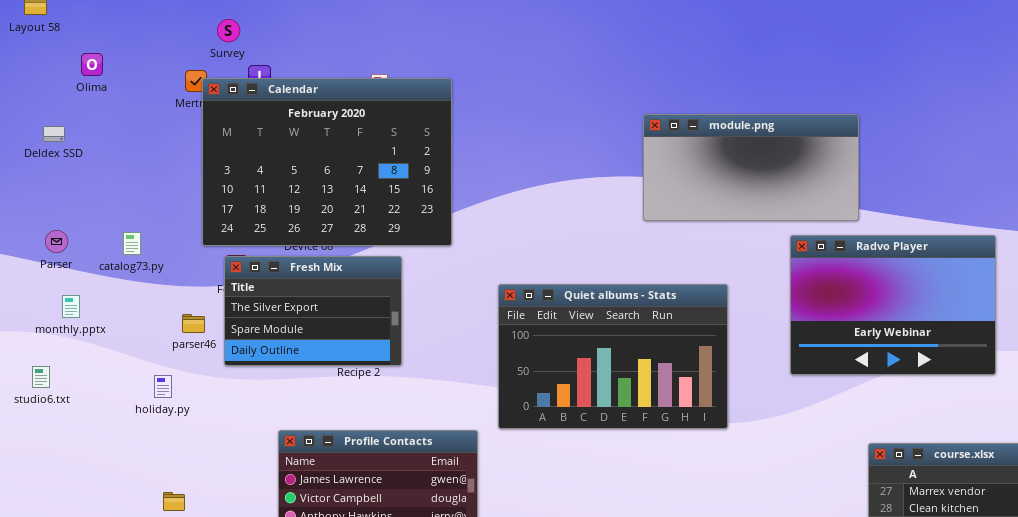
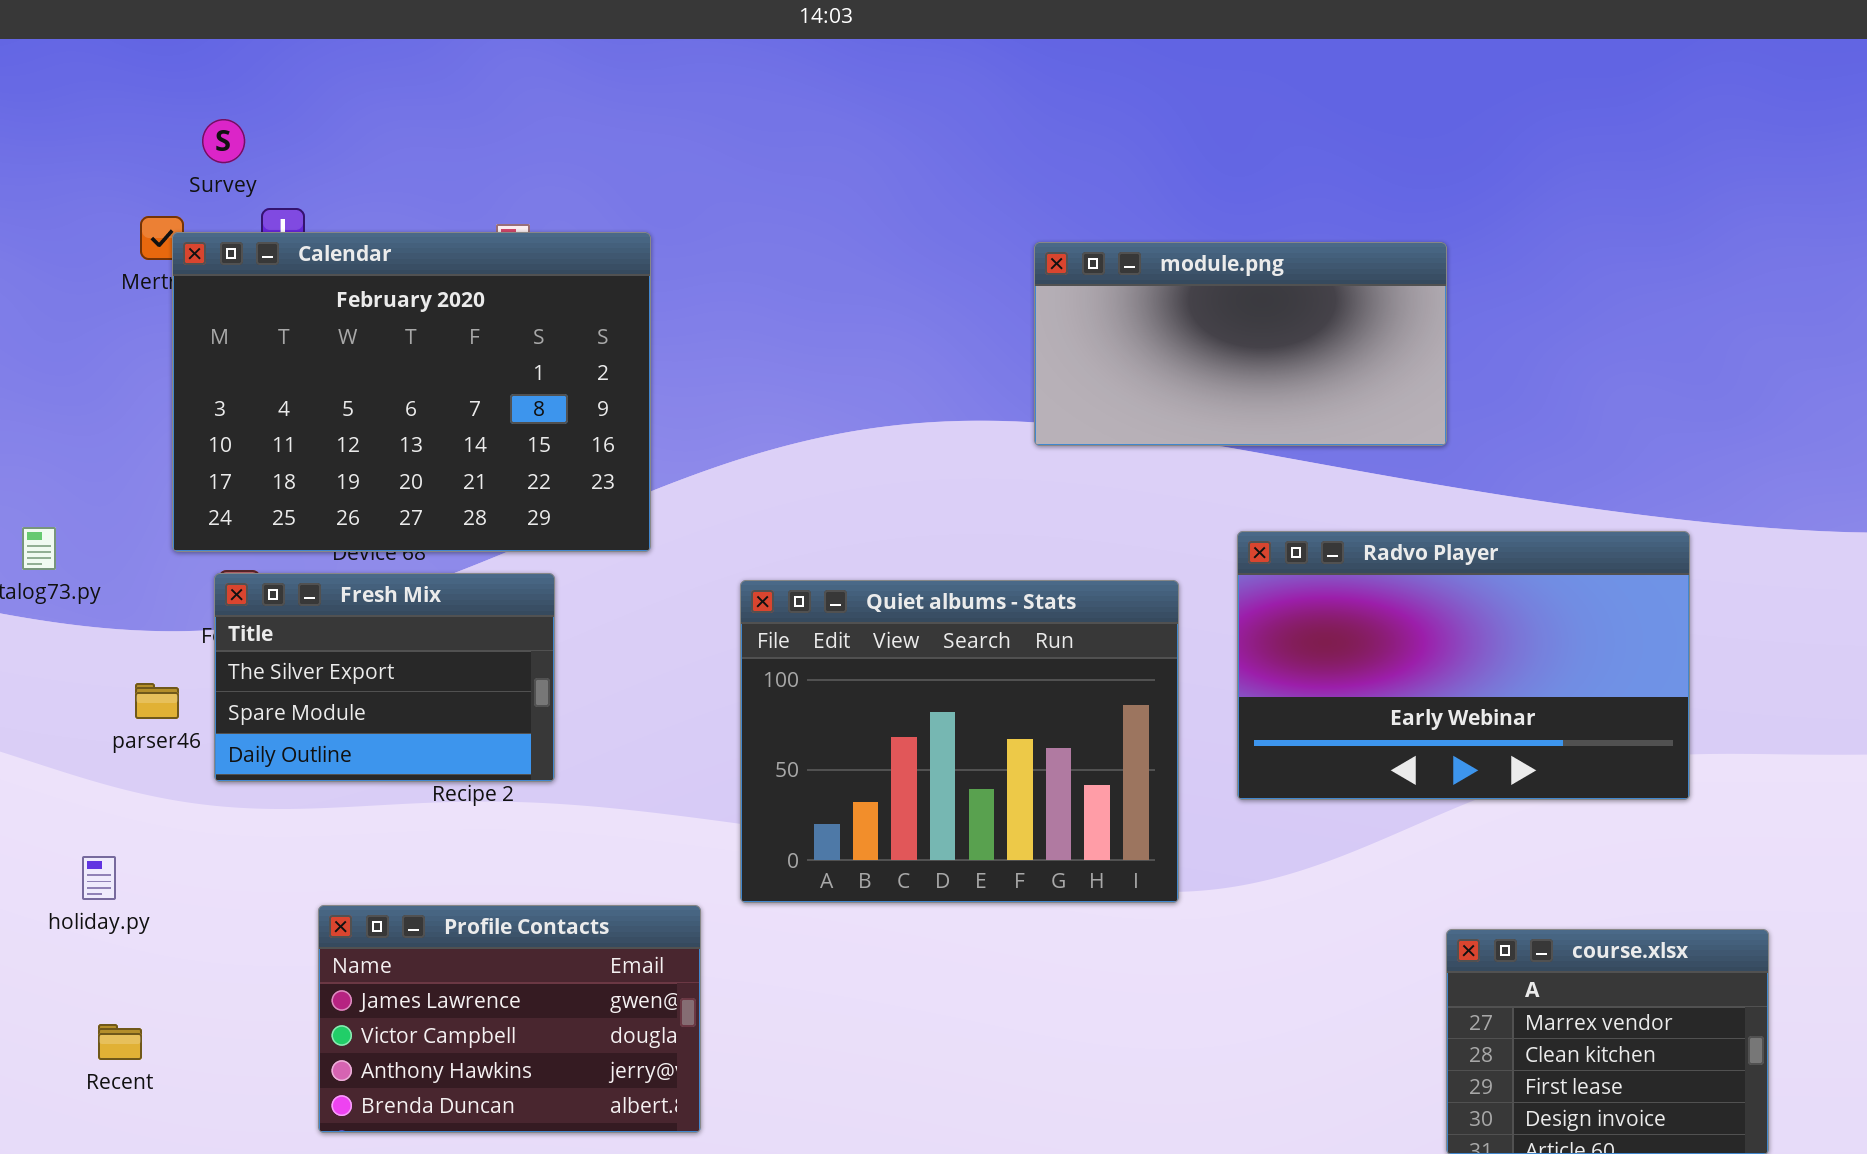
module.png: [643,114,859,221] -> [1034,242,1447,446], moved
Radvo Player: [790,235,996,375] -> [1237,531,1690,800], resized
Quiet albums - Stats: [498,284,728,429] -> [740,580,1179,903], resized
holiday.py: [154,375,172,398] -> [82,856,116,900], moved

